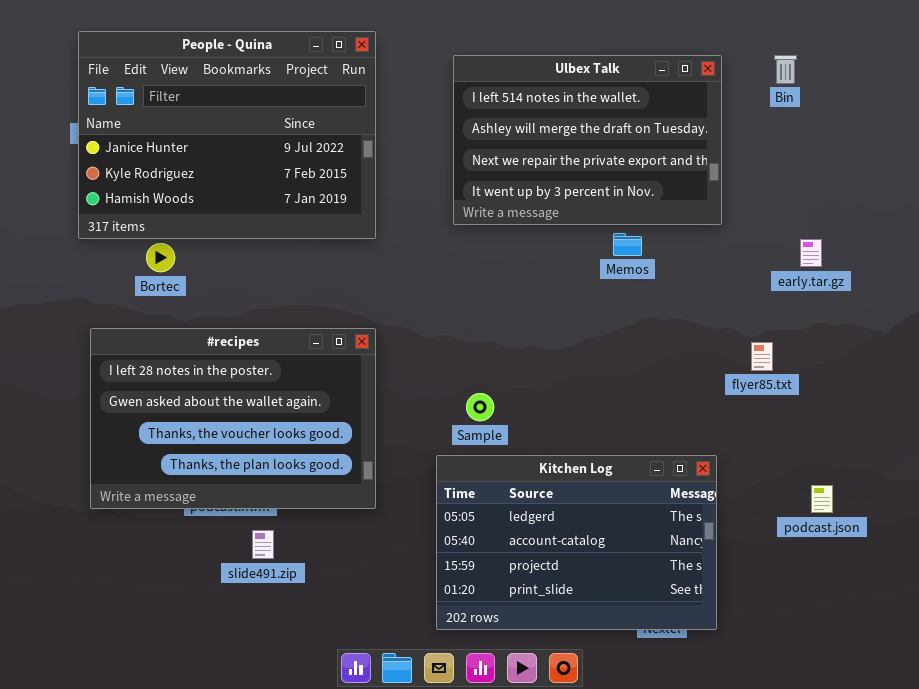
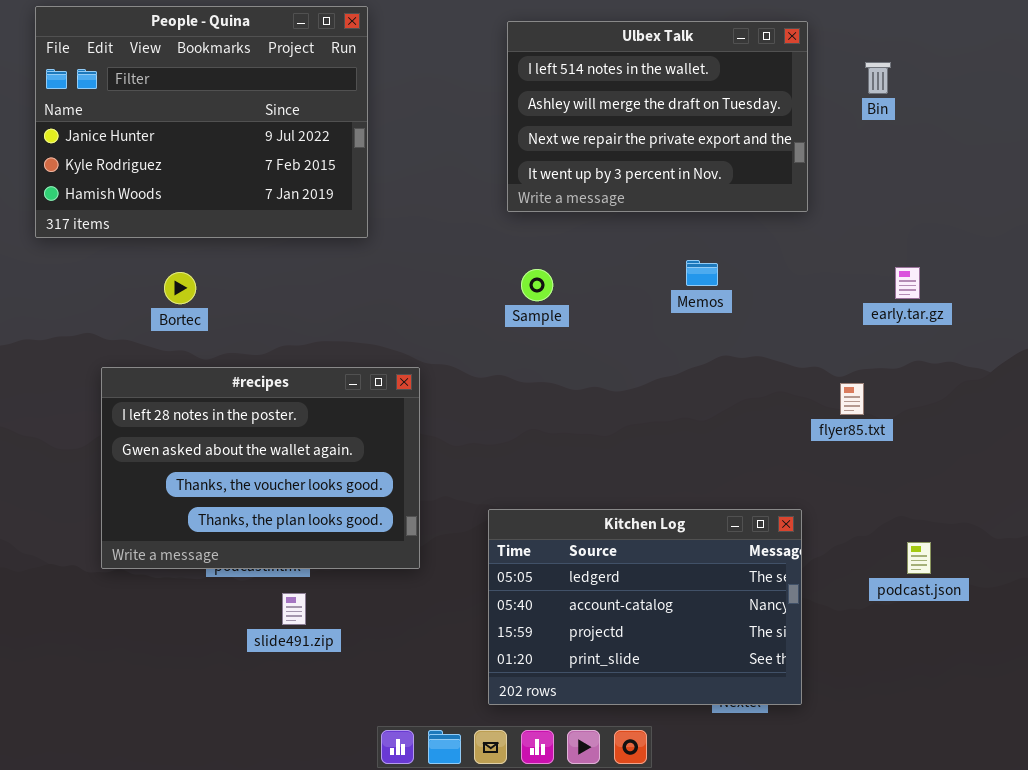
People - Quina: [78,31,376,239] -> [35,6,368,238], moved
Ulbex Talk: [453,55,722,225] -> [507,21,808,212], moved
Sample: [466,393,494,421] -> [521,269,553,301], moved

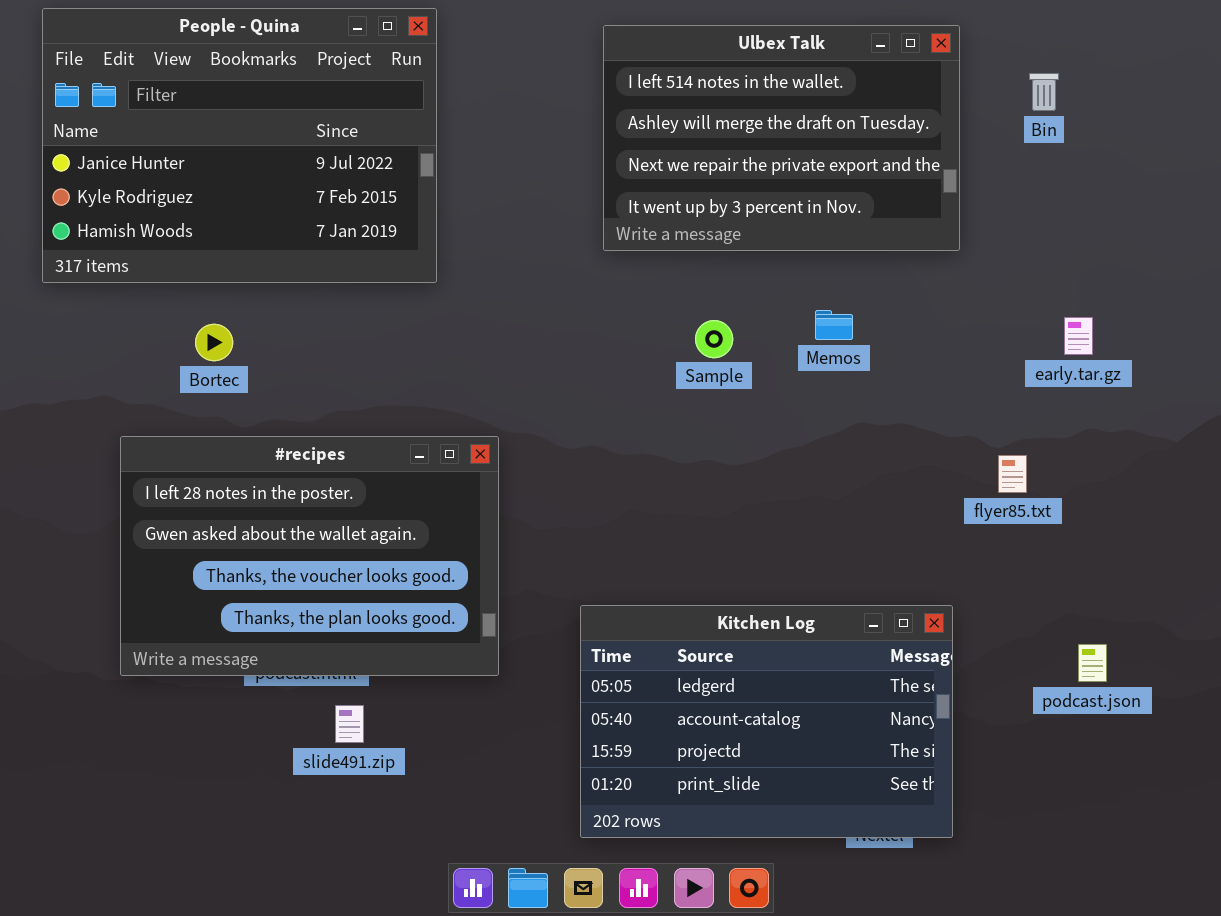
Sample: [521,269,553,301] -> [695,320,733,358], moved

